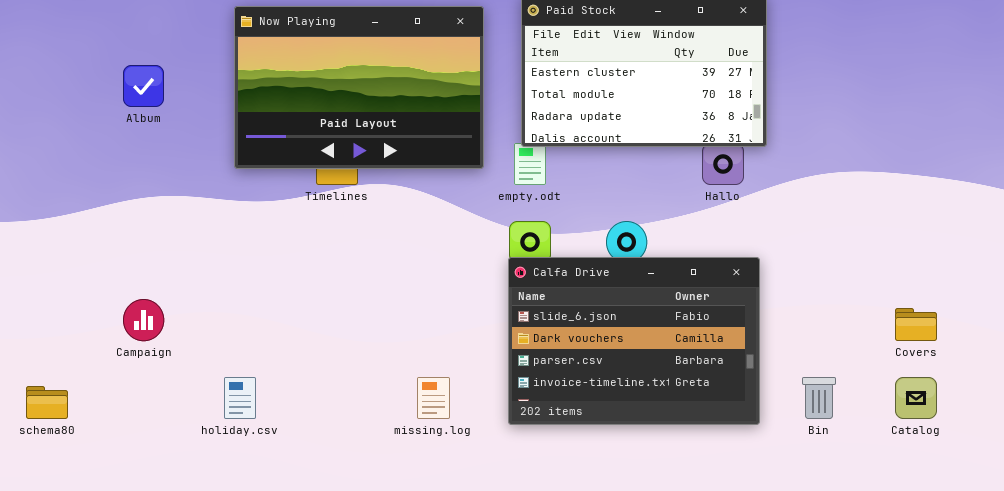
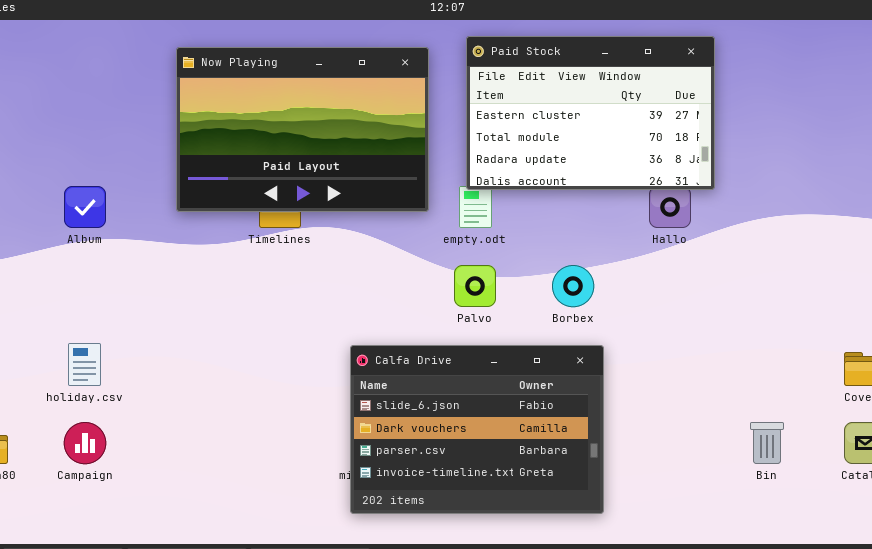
Album: [123,65,164,107] -> [64,186,106,228], moved
Calfa Drive: [508,257,760,425] -> [350,345,604,514], moved
Campaign: [123,299,164,341] -> [64,422,106,464], moved
holiday.csv: [224,377,256,419] -> [68,343,101,386], moved

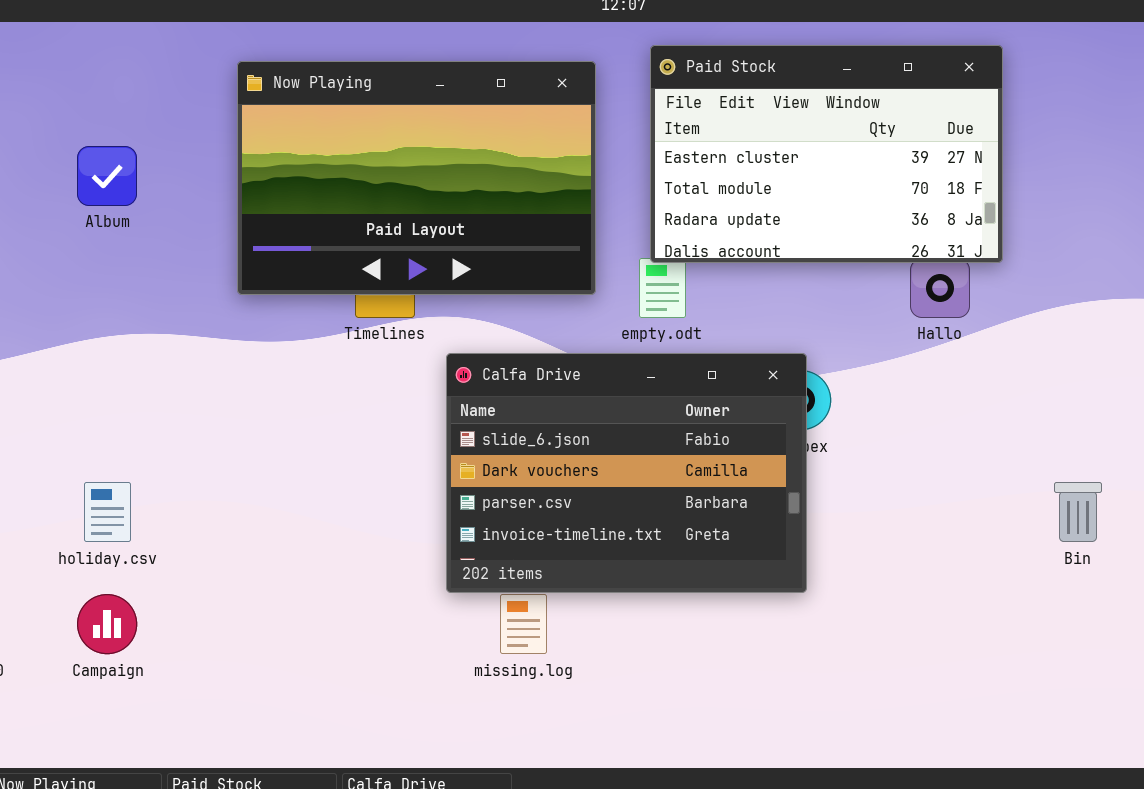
Album: [64,186,106,228] -> [77,146,137,206], moved
Calfa Drive: [350,345,604,514] -> [446,353,807,593], moved
Bin: [750,422,784,464] -> [1054,482,1102,542], moved

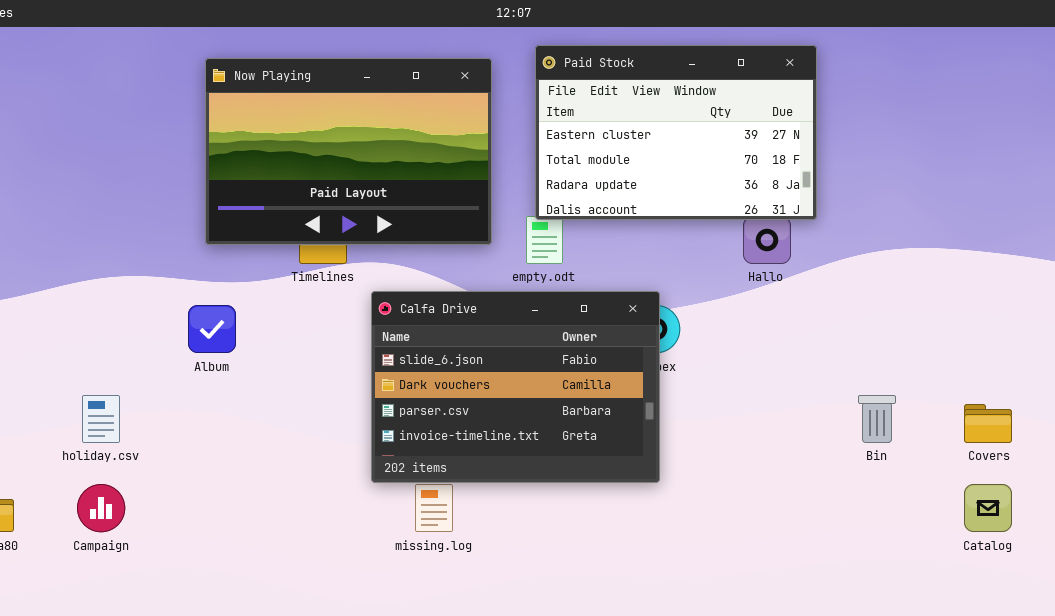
Album: [77,146,137,206] -> [188,305,236,353], moved

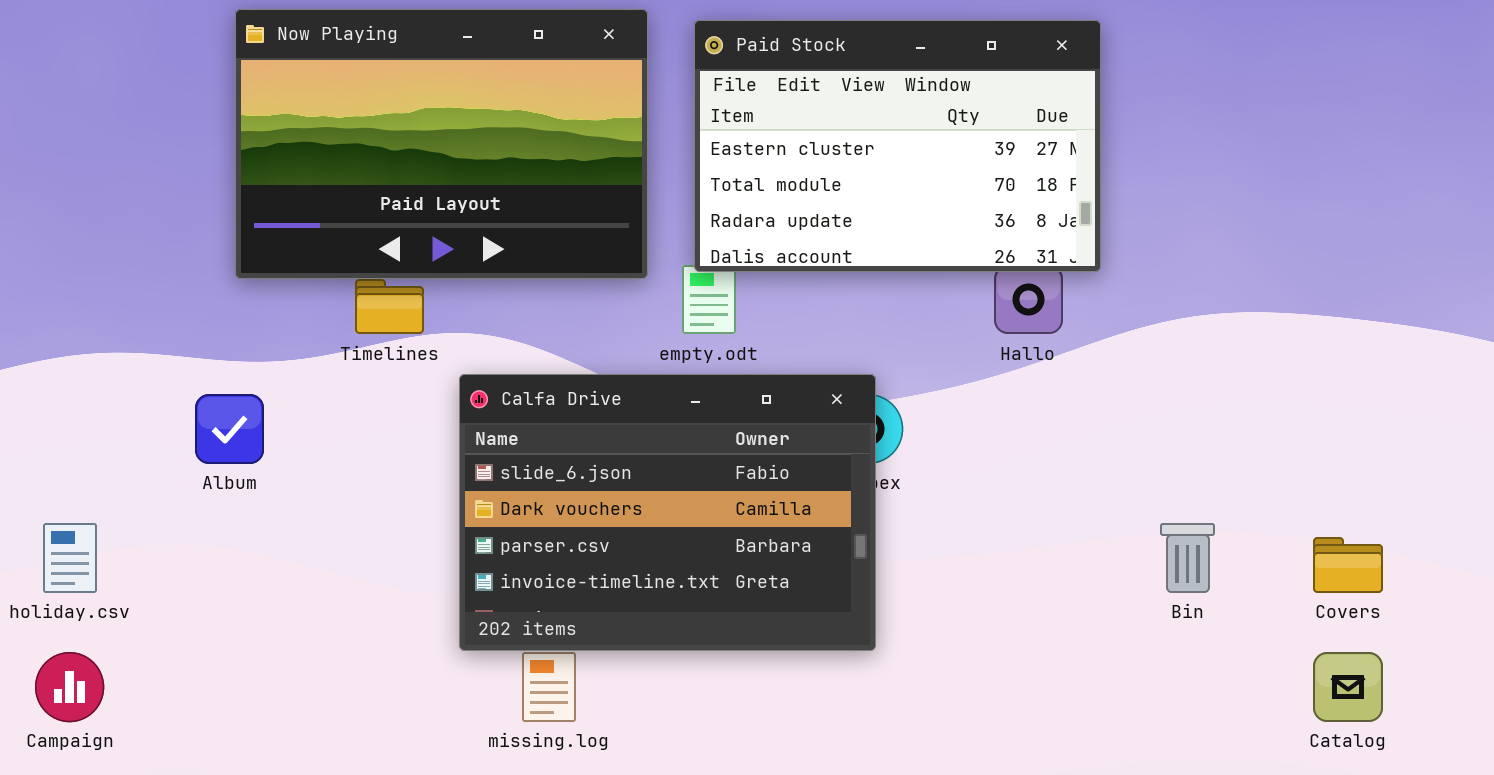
Now Playing: [205,58,492,245] -> [235,9,648,279], moved

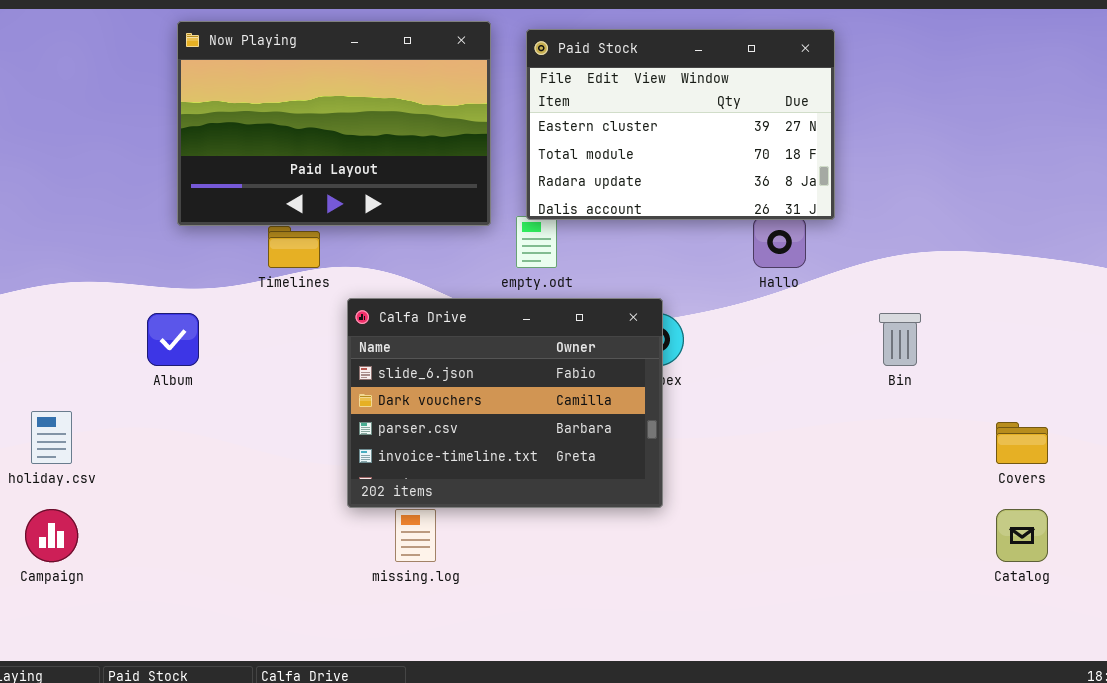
Bin: [1160,523,1215,593] -> [879,313,921,366], moved

